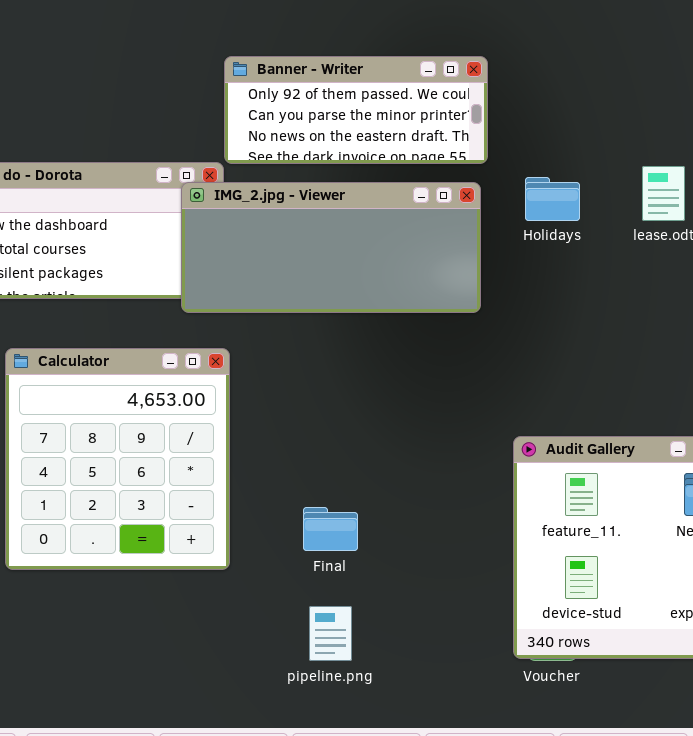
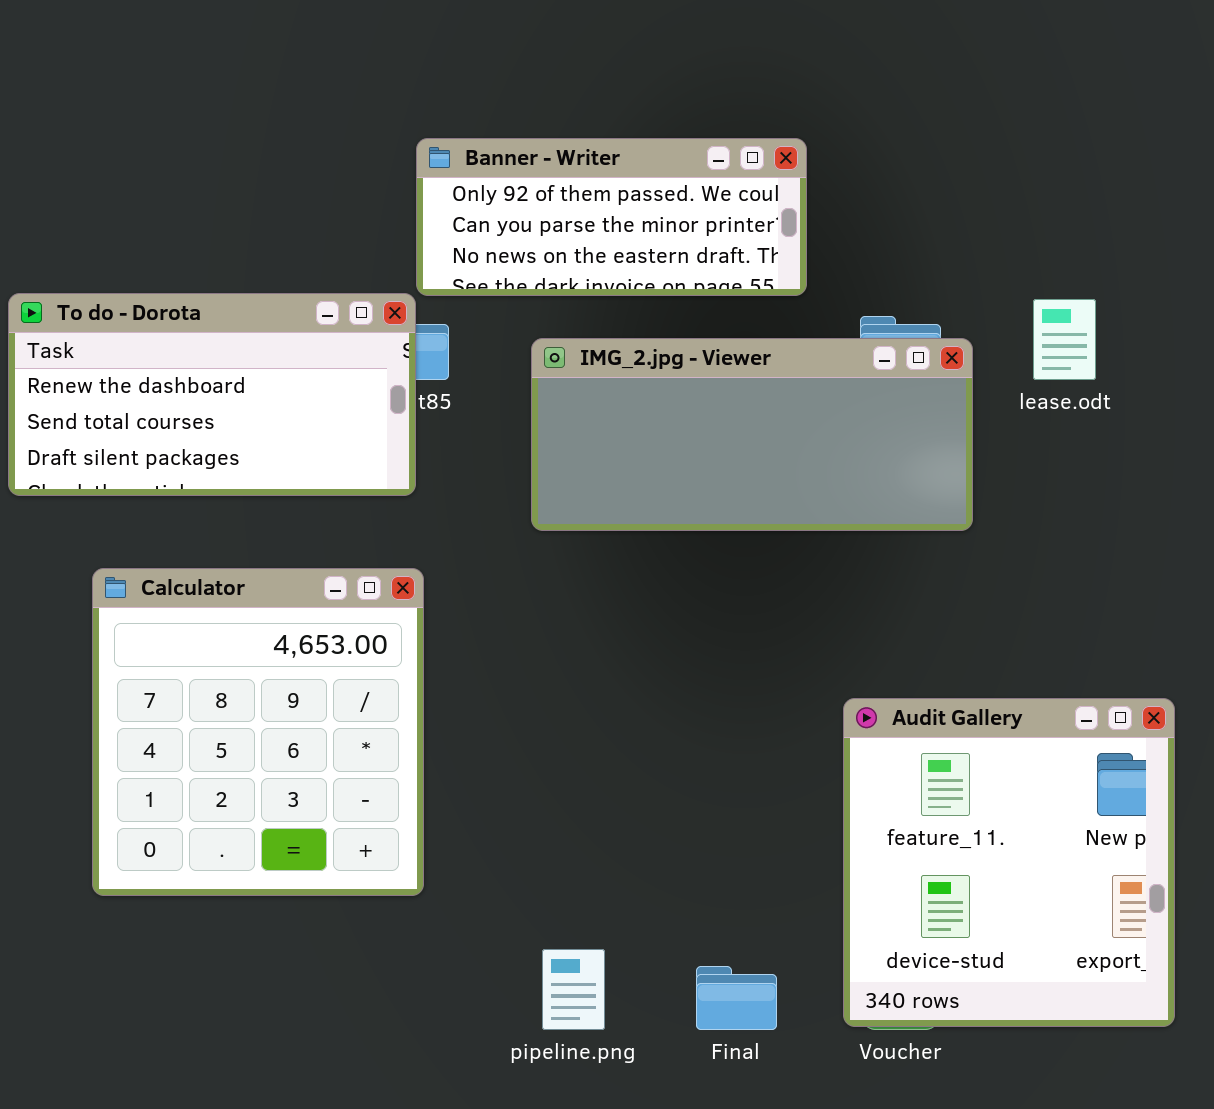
IMG_2.jpg - Viewer: [181,182,481,313] -> [531,338,973,531], moved
Final: [303,507,358,551] -> [696,966,777,1030], moved

